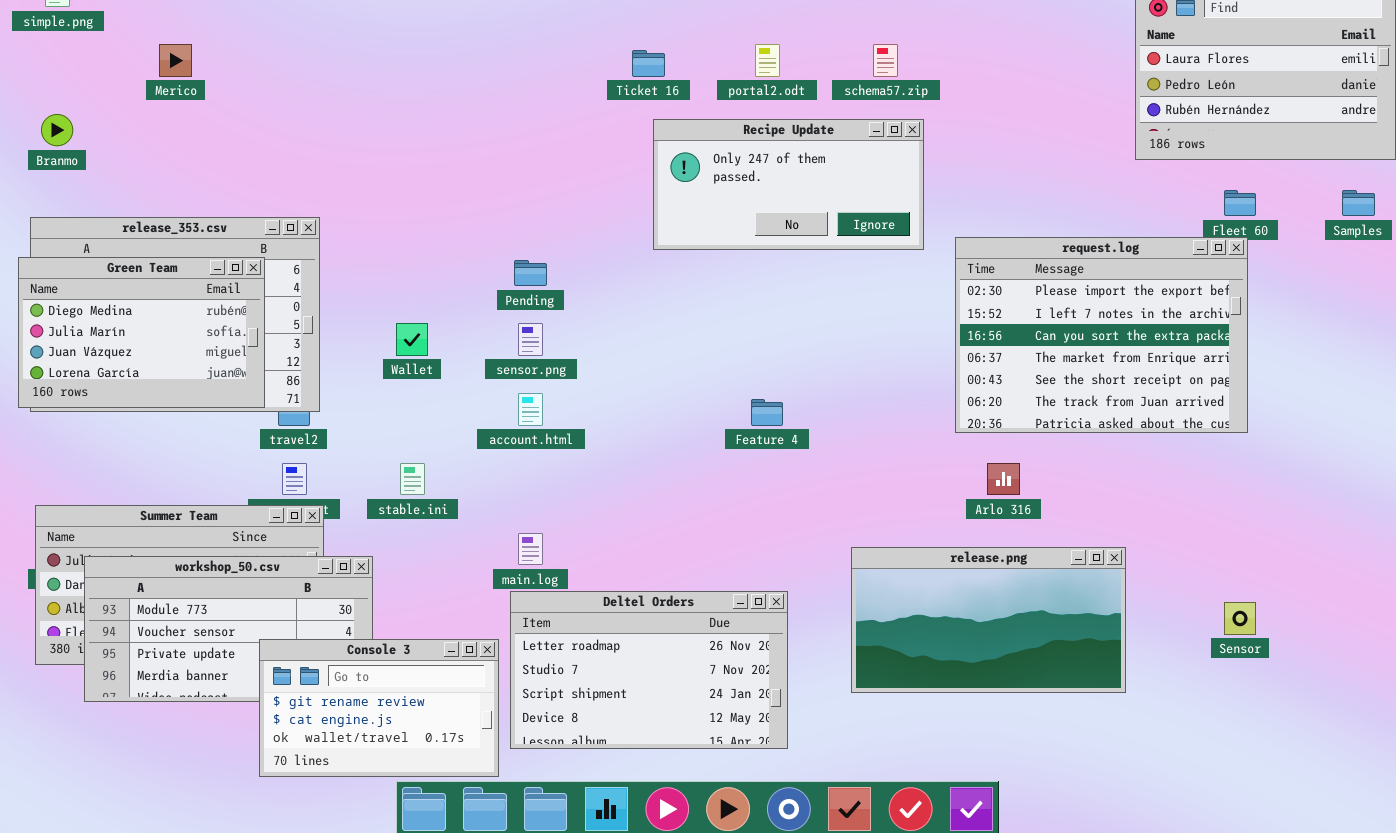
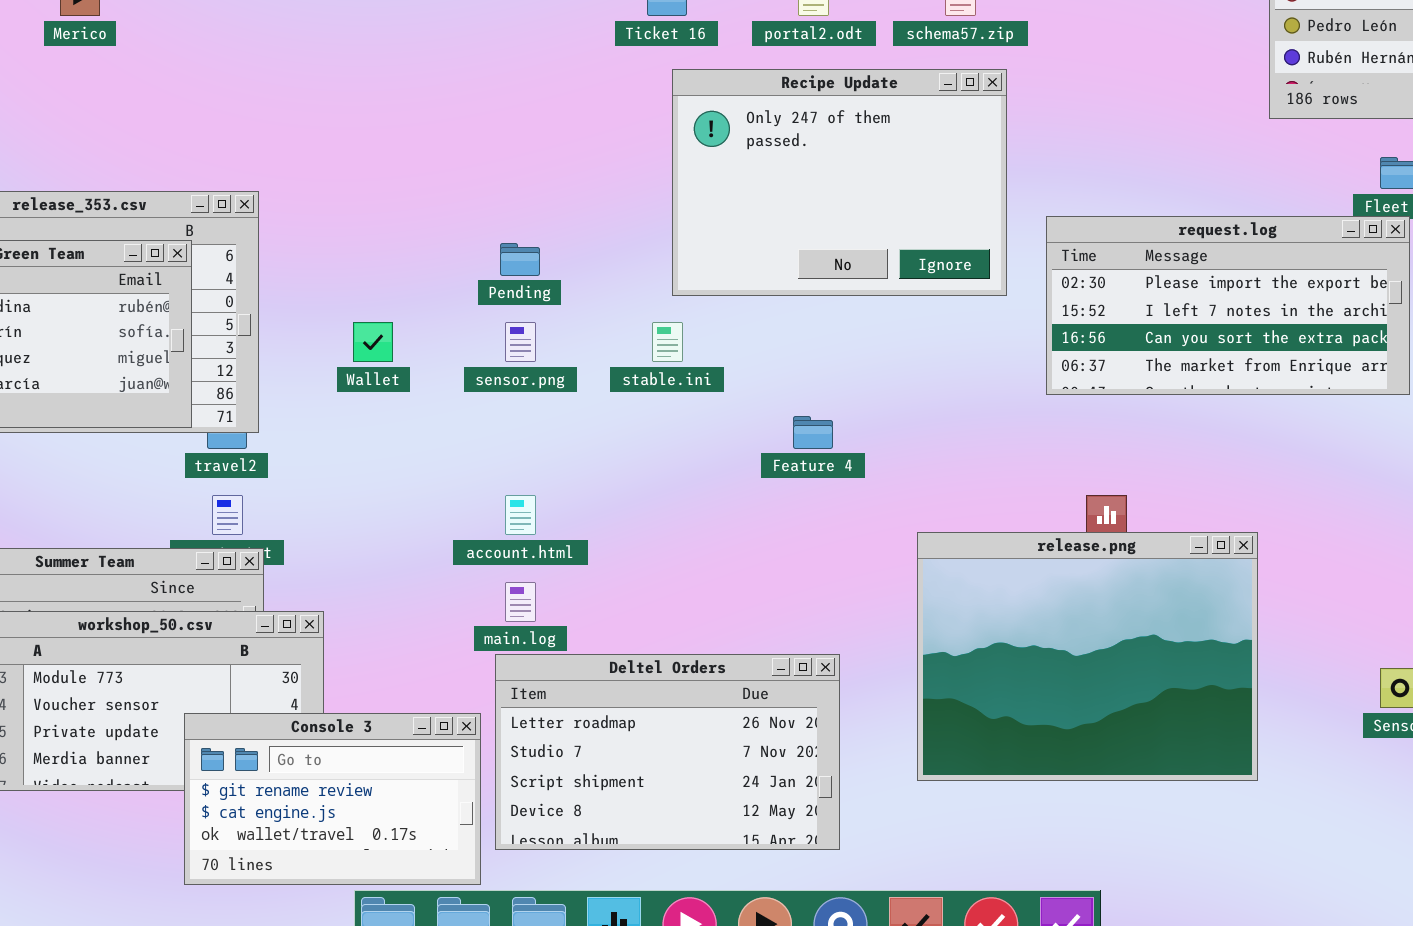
Recipe Update: [653,119,924,250] -> [672,69,1007,296], resized
request.log: [955,237,1248,433] -> [1046,216,1410,395], resized
account.html: [518,393,543,426] -> [505,495,536,535], moved
stable.ini: [400,463,425,495] -> [652,322,683,362], moved
release.png: [851,547,1126,693] -> [917,532,1258,781], resized

